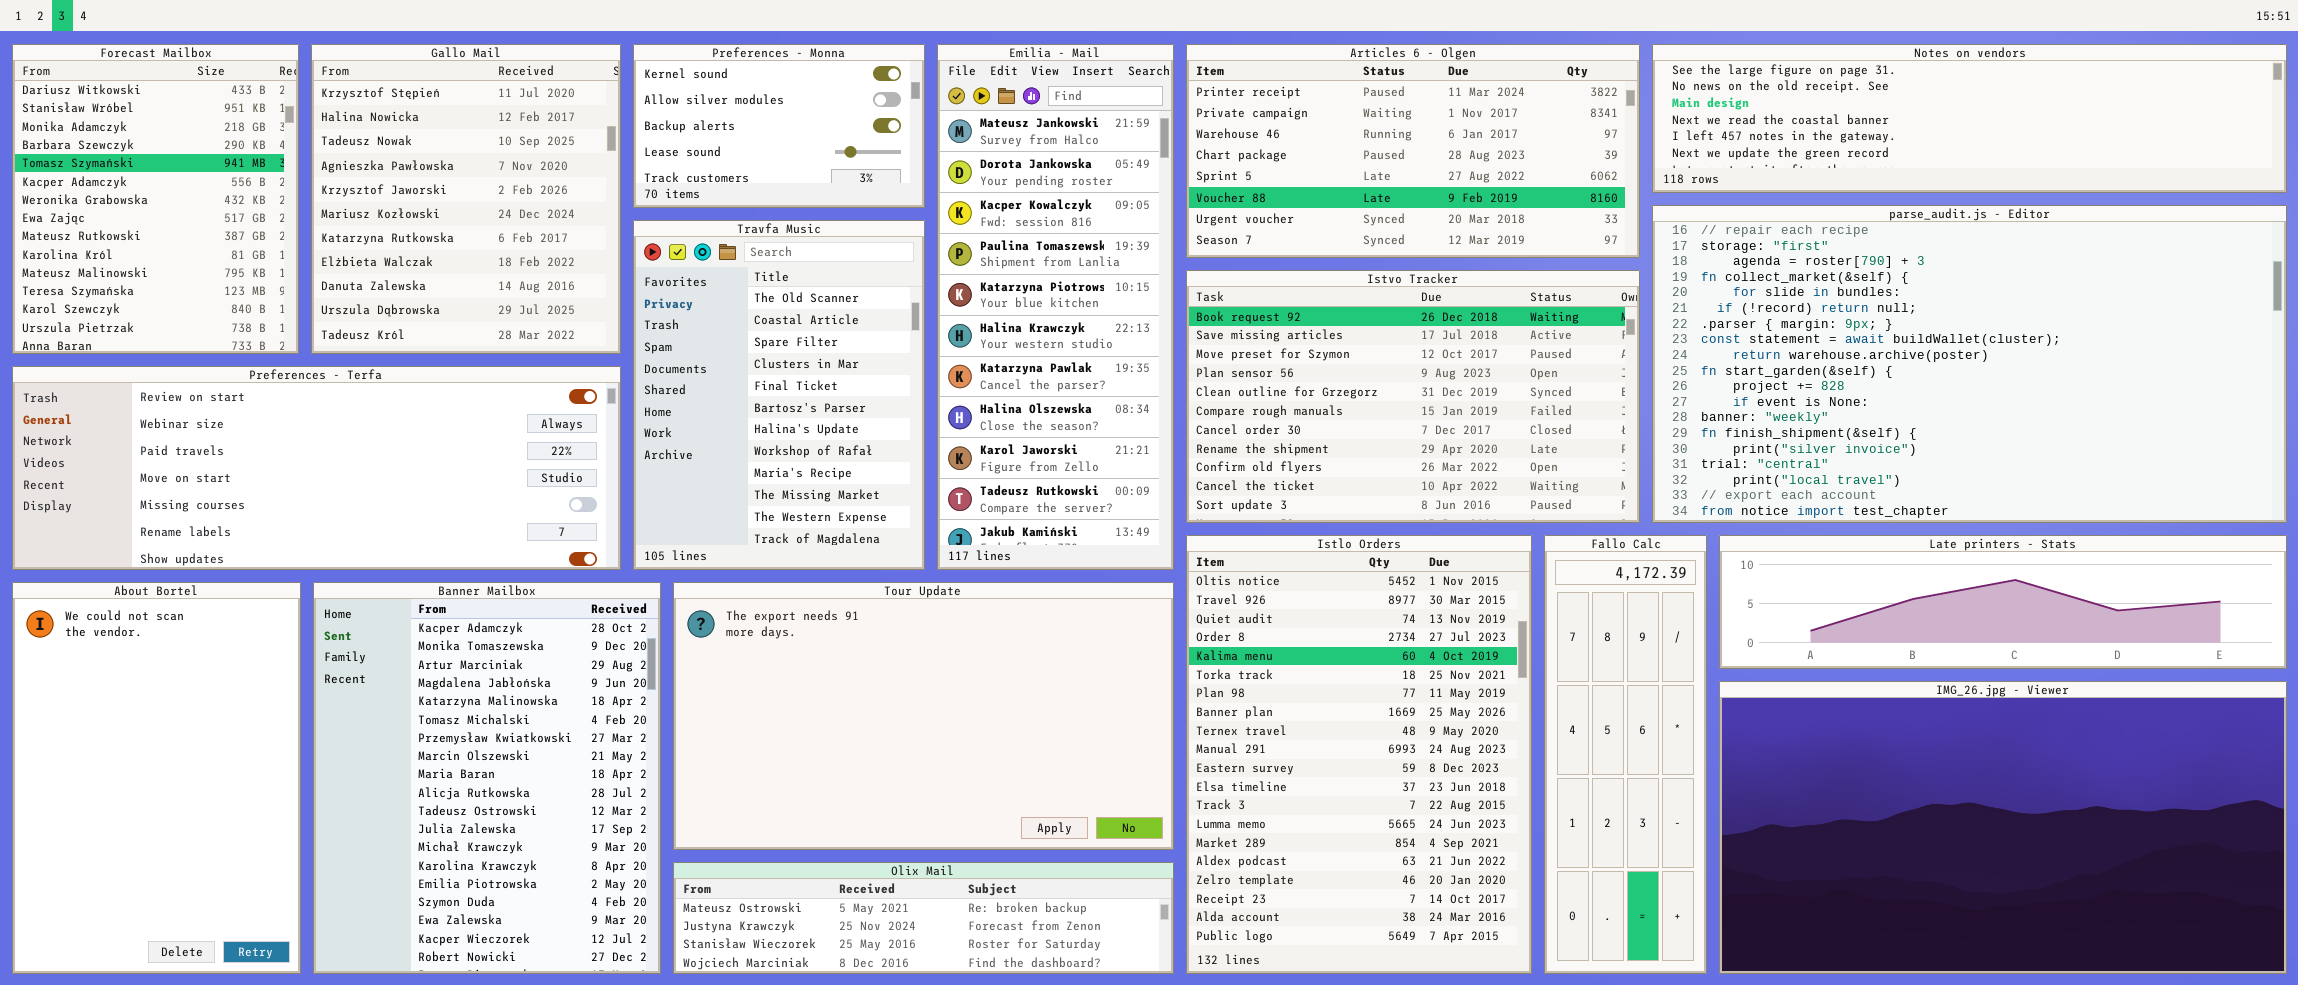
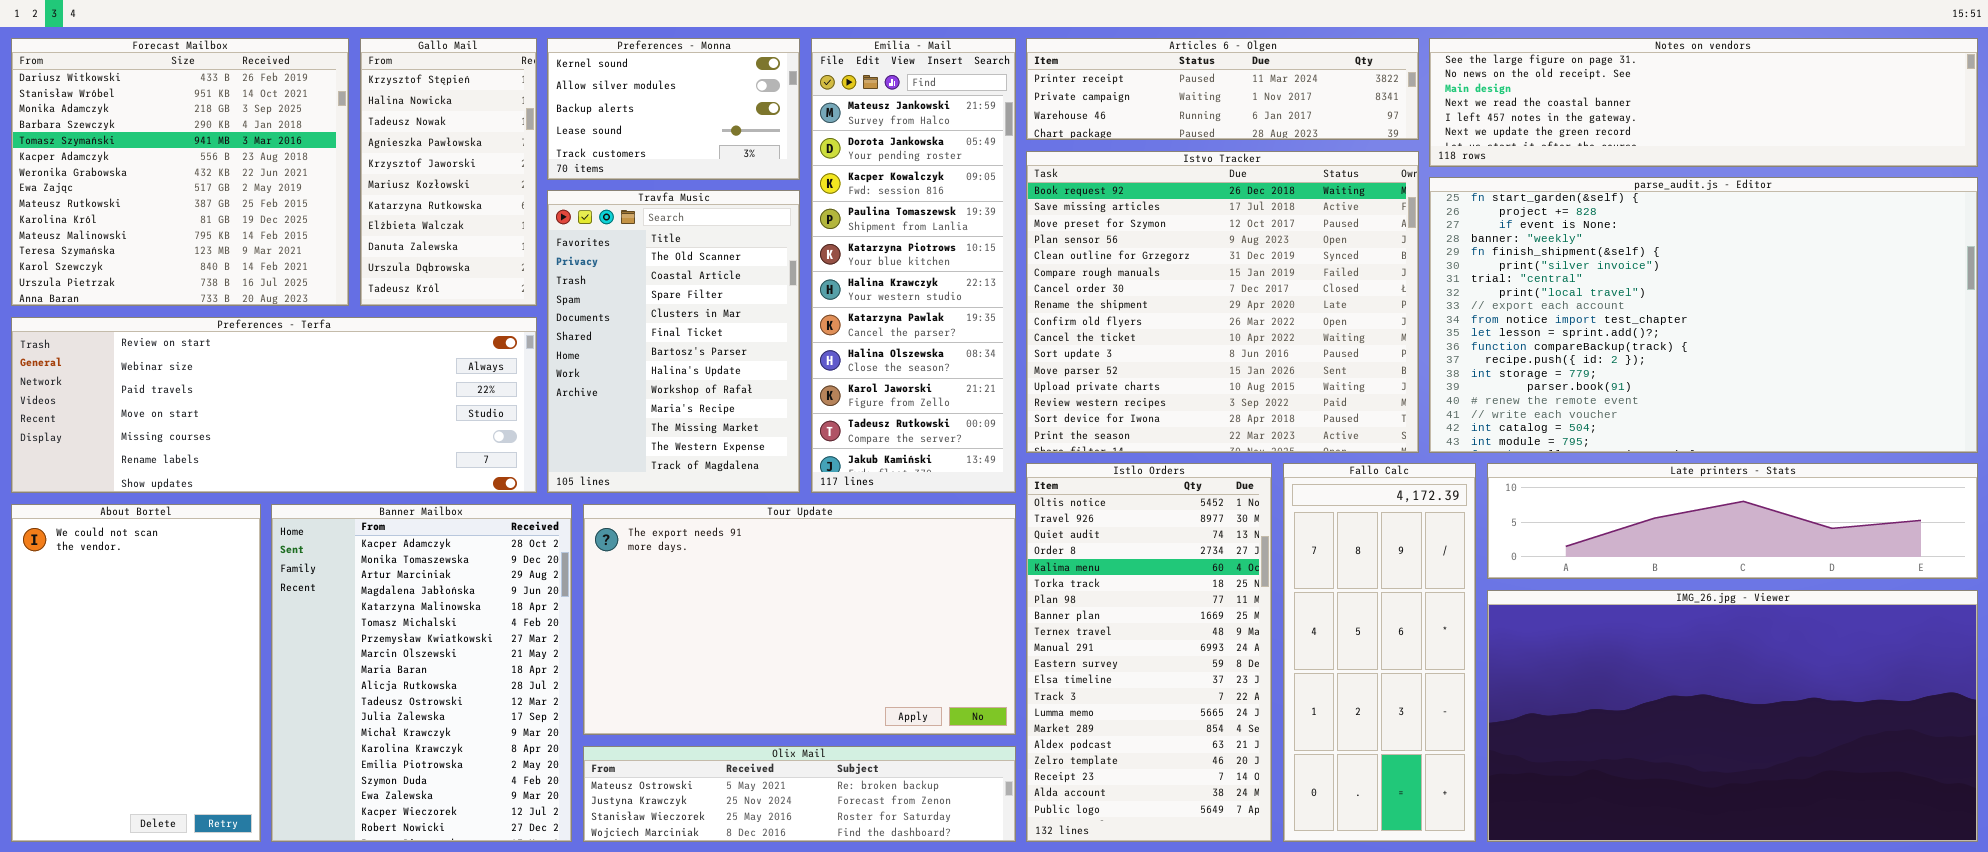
Forecast Mailbox: [12,44,299,354] -> [11,38,349,306], resized
Gallo Mail: [311,44,621,354] -> [360,38,537,306], resized
Articles 6 - Olgen: [1186,44,1640,258] -> [1026,38,1419,140], resized
parse_audit.js - Editor: [1652,205,2287,523] -> [1429,177,1978,453], scrolled down 9 rows
Istvo Tracker: [1186,270,1640,523] -> [1026,151,1419,453], resized
Istlo Orders: [1186,535,1532,974] -> [1026,463,1272,842], resized
Fallo Calc: [1544,535,1707,974] -> [1283,463,1476,842], resized

